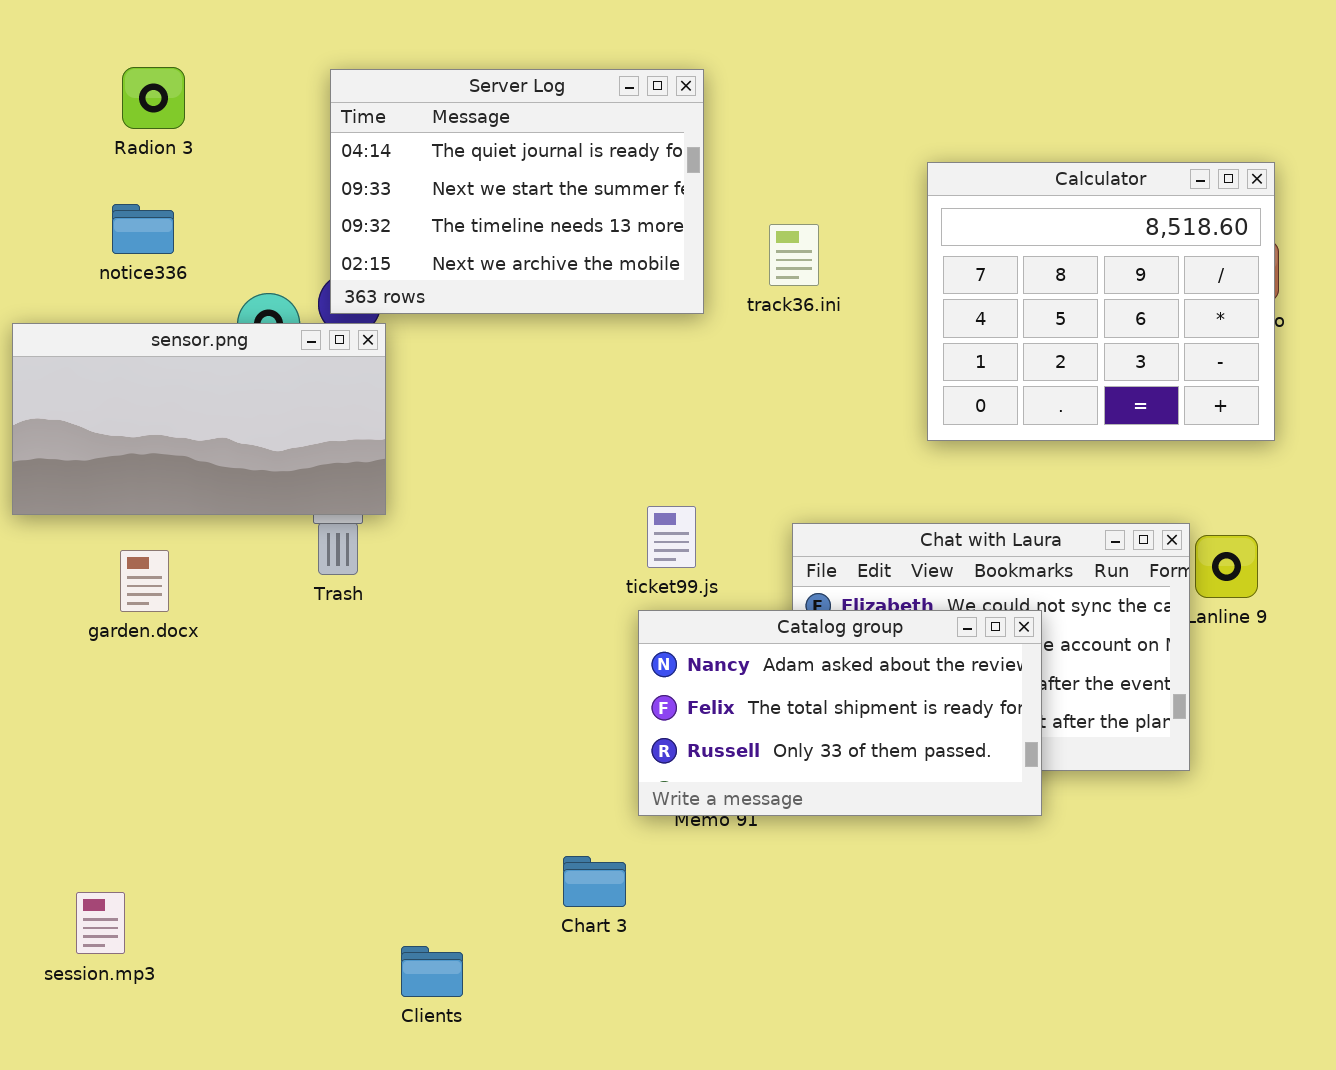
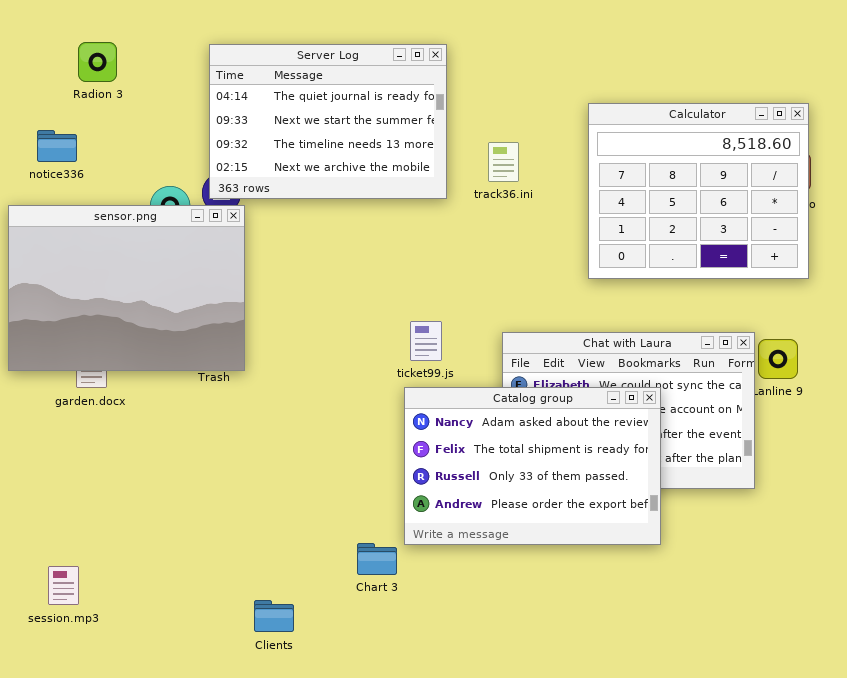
notice336: [112,204,174,254] -> [37,130,77,162], moved
sensor.png: [12,323,386,515] -> [8,205,245,371], resized
Catalog group: [638,610,1042,816] -> [404,387,661,545], resized

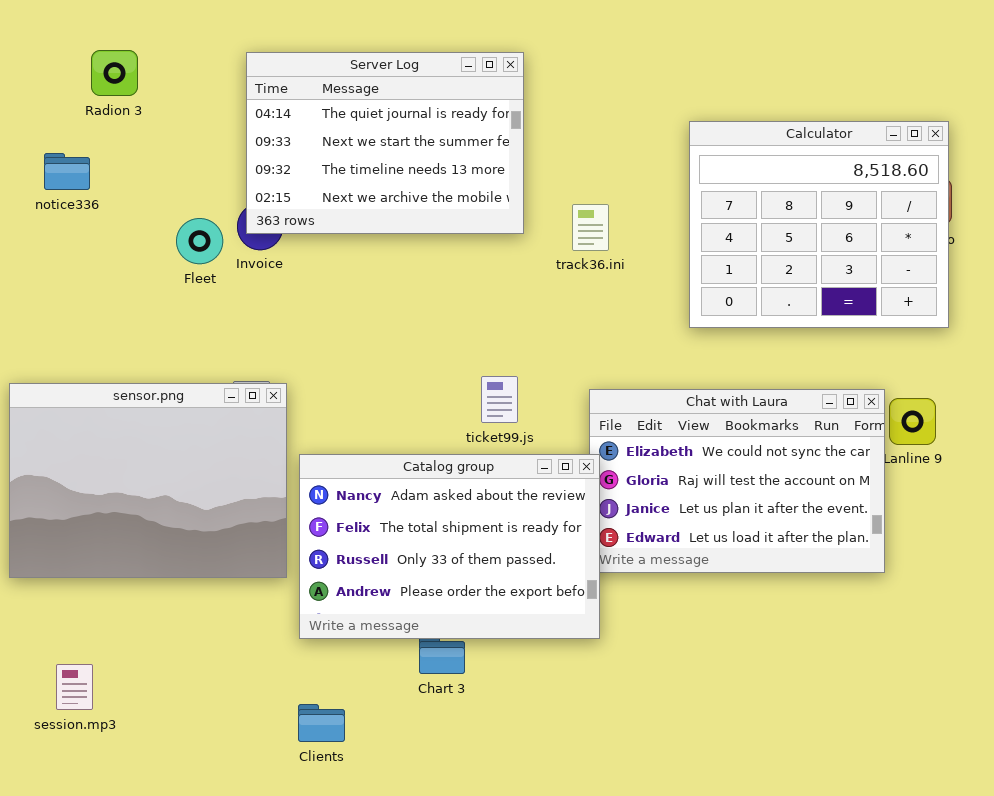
track36.ini: [488,142,519,182] -> [572,204,609,251], moved
sensor.png: [8,205,245,371] -> [9,383,287,578], moved
Catalog group: [404,387,661,545] -> [299,454,600,639], moved

